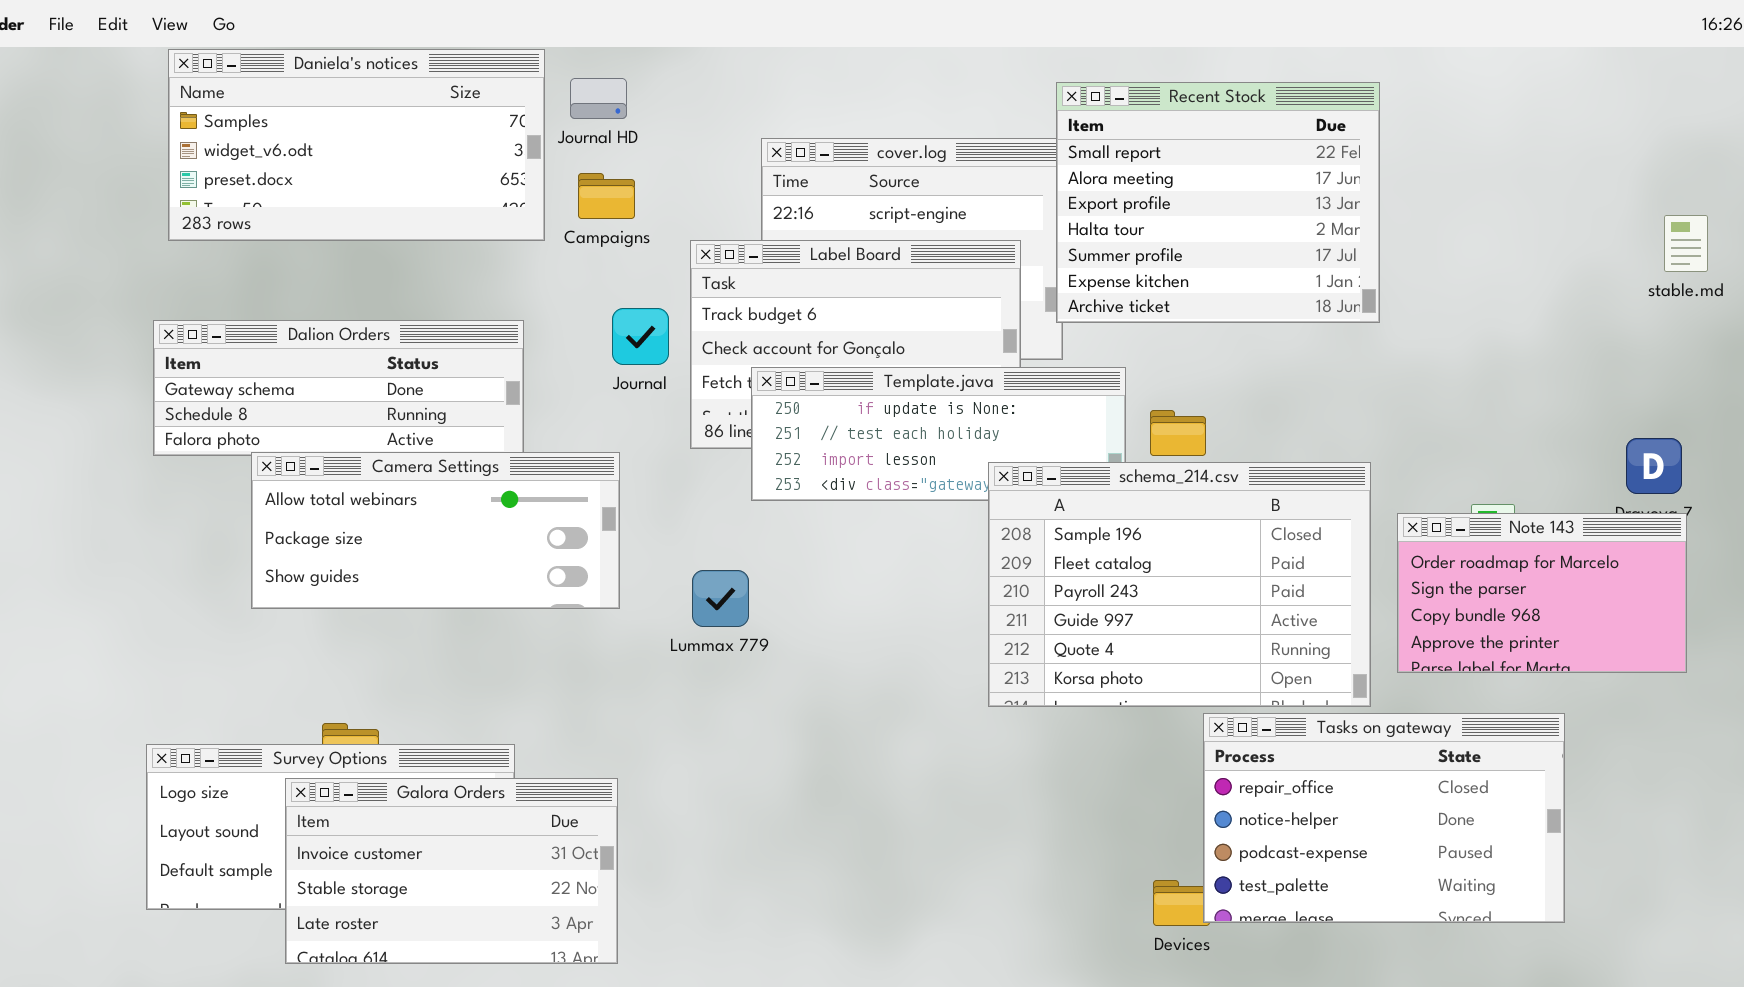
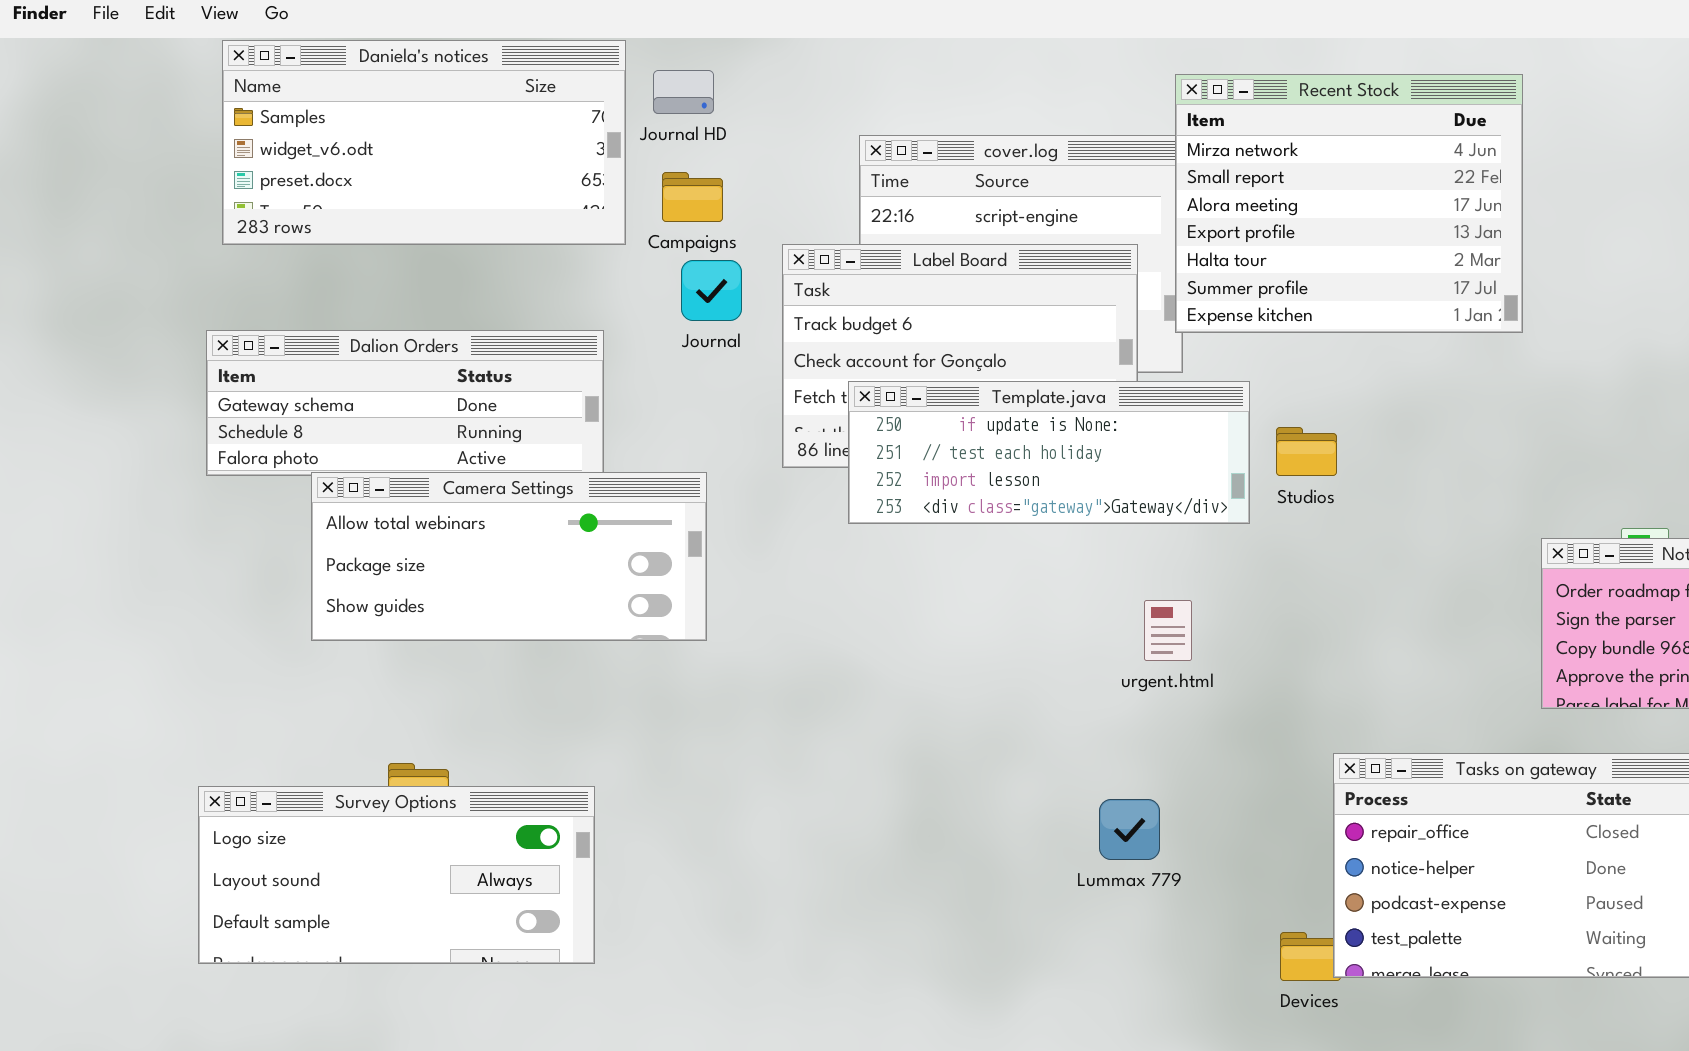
Recent Stock: [1056,82,1380,323] -> [1175,74,1523,333], scrolled up 1 row
Journal: [612,308,669,365] -> [681,260,742,321], moved
schema_214.csv: [988,462,1371,707] -> none, closed
Lummax 779: [692,570,749,627] -> [1099,799,1160,860], moved
Galora Orders: [285,778,618,964] -> none, closed

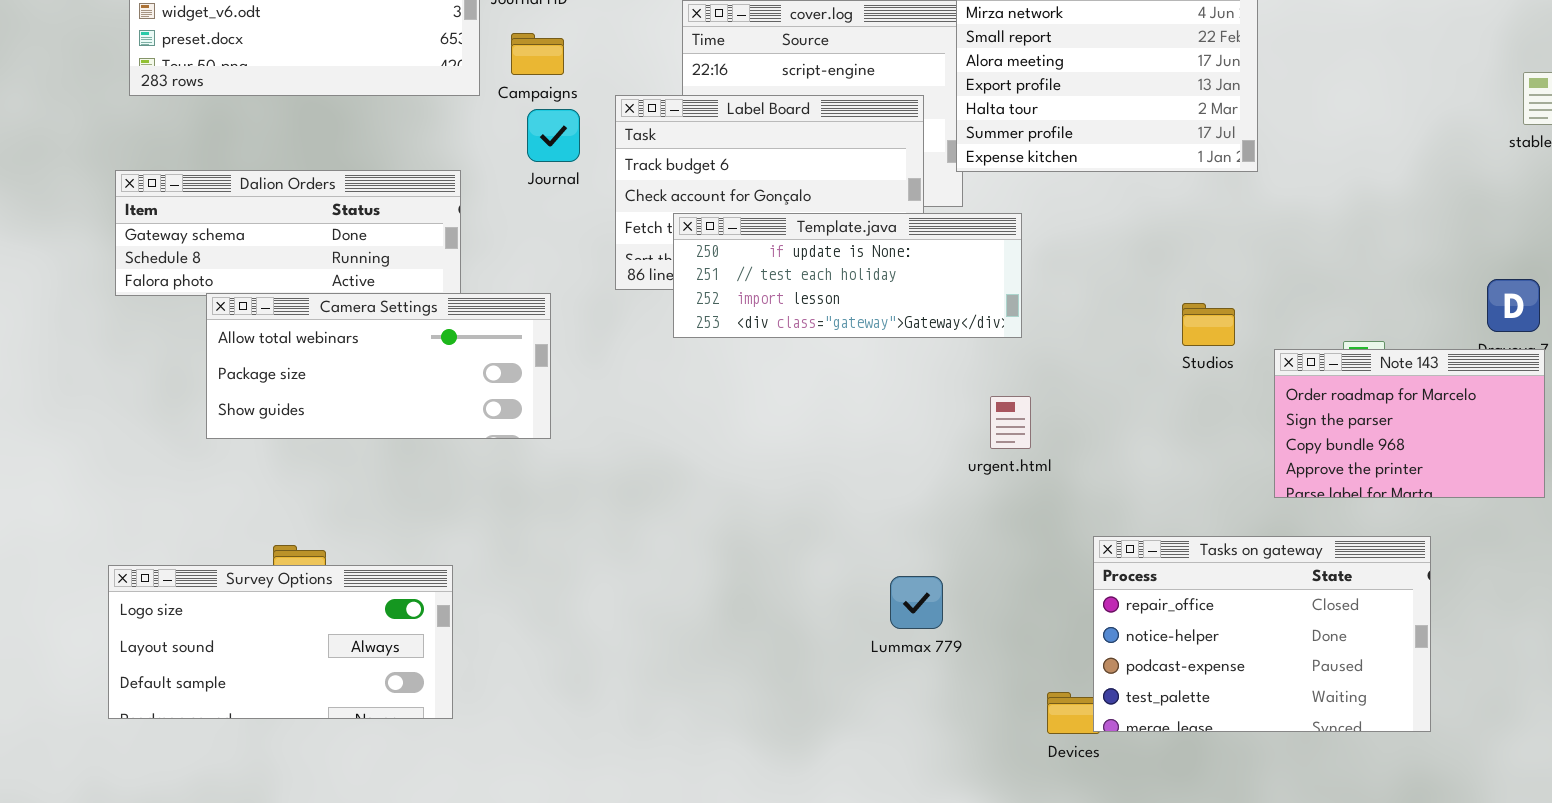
Studios: [1276,427,1337,476] -> [1182,303,1235,346], moved
urgent.html: [1144,600,1192,661] -> [990,396,1031,449], moved

